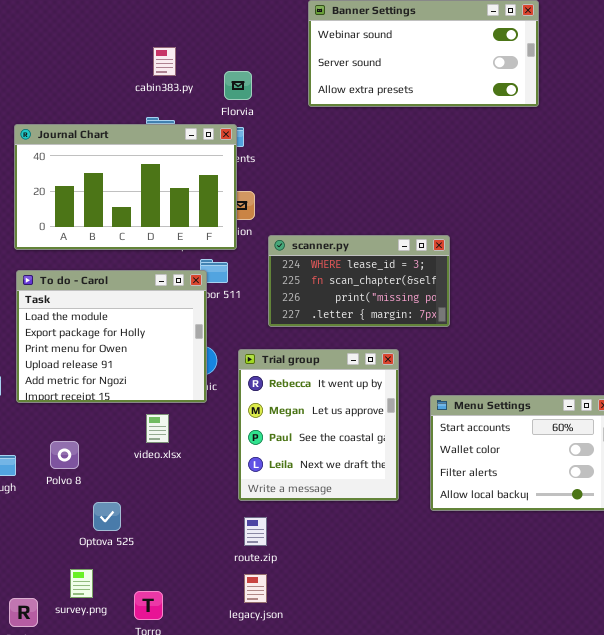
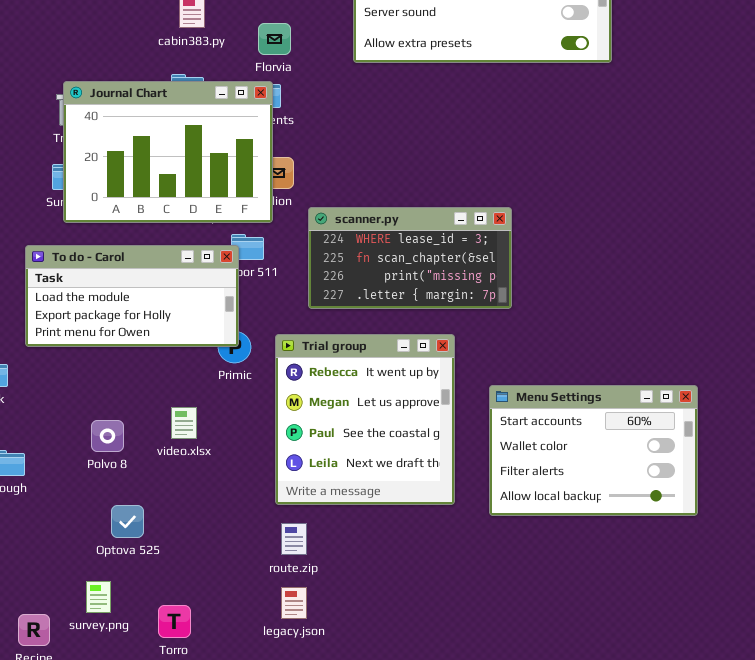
Journal Chart: [14,124,237,250] -> [63,81,273,223], resized
To do - Carol: [16,270,207,403] -> [25,245,239,347], resized
Polvo 8: [50,441,79,469] -> [91,420,124,452], moved

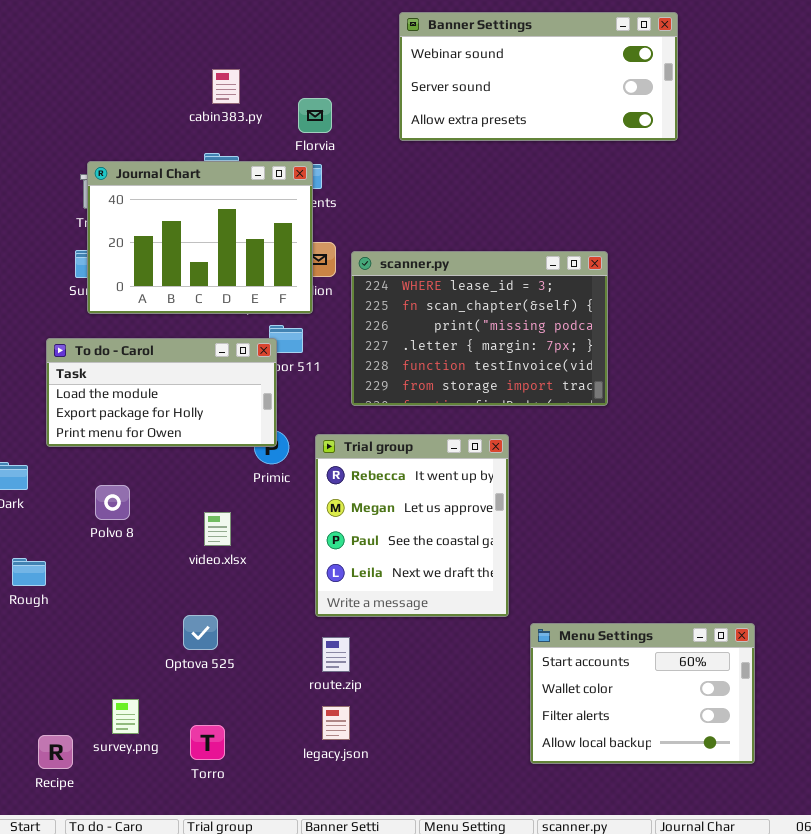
scanner.py: [308,207,512,309] -> [351,251,608,406], resized
Menu Settings: [489,385,698,516] -> [530,623,755,764], moved
Polvo 8: [91,420,124,452] -> [95,485,130,520], moved
Optova 525: [111,505,144,538] -> [183,615,218,650], moved

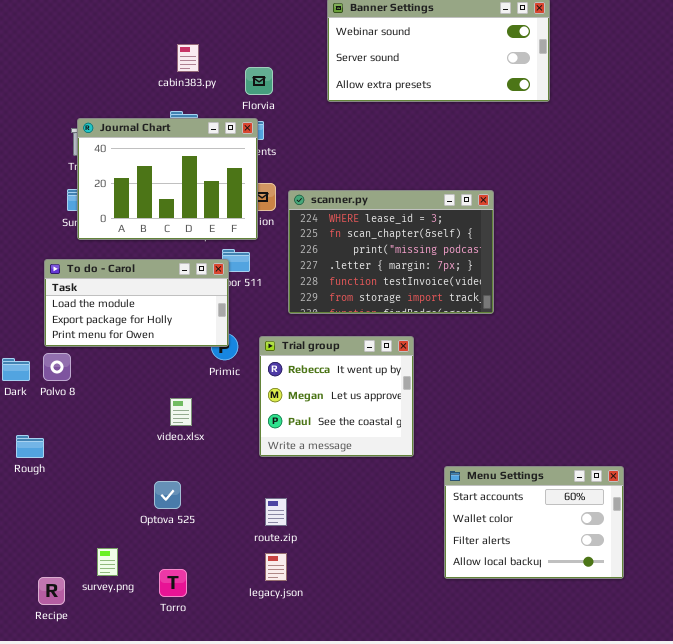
Trial group: [315,434,509,617] -> [259,336,414,457], resized
Polvo 8: [95,485,130,520] -> [43,353,71,381], moved
Menu Settings: [530,623,755,764] -> [444,466,624,579], moved

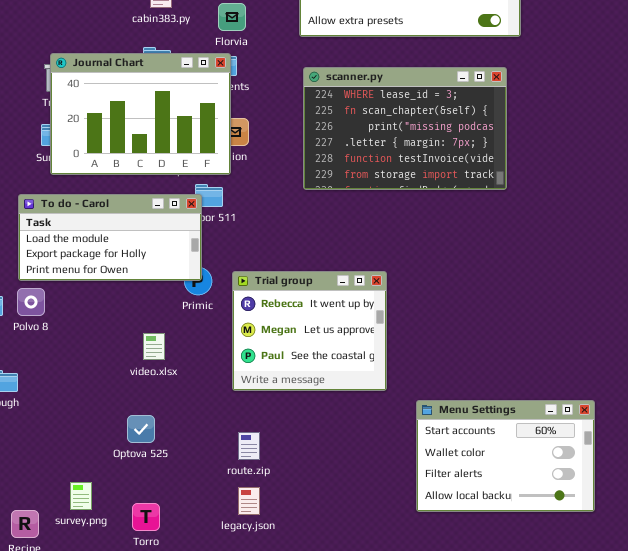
scanner.py: [288,190,494,314] -> [303,67,507,190], moved

